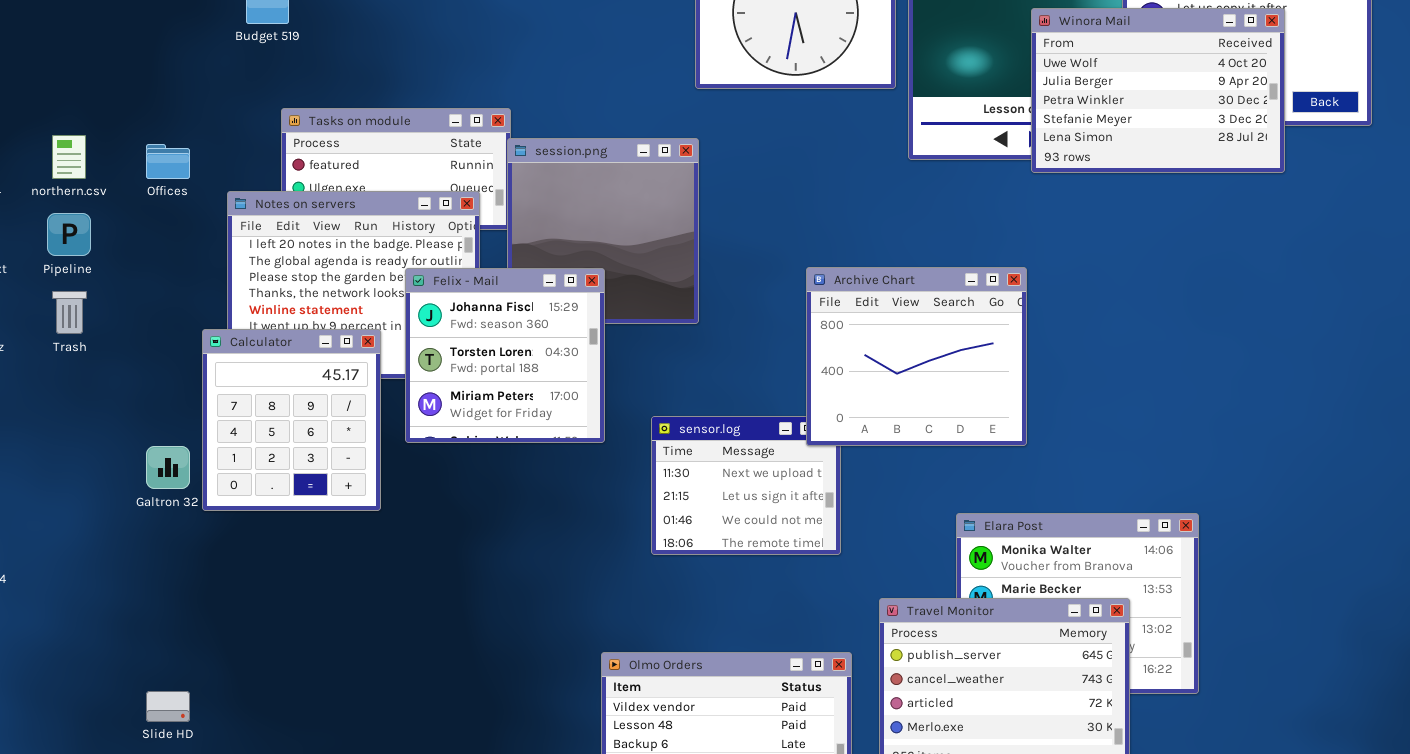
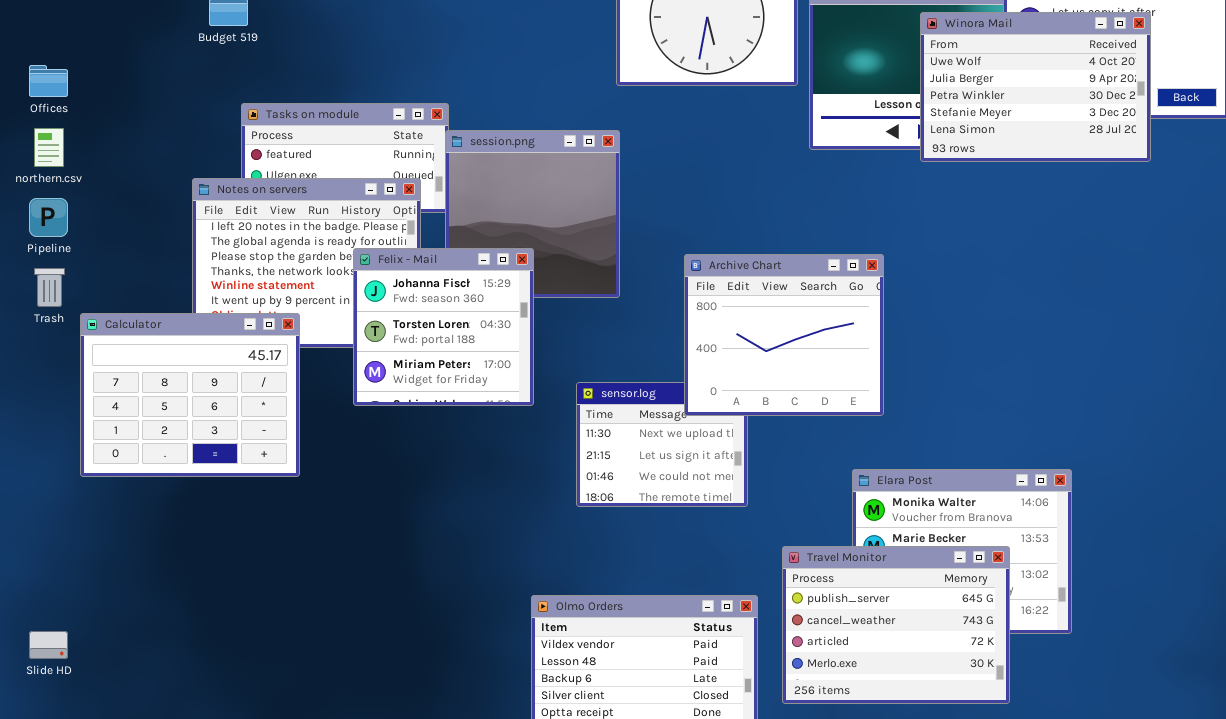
Offices: [146,144,190,179] -> [29,65,68,97], moved
Archive Chart: [806,267,1027,446] -> [684,254,884,416], moved
Calculator: [202,329,381,511] -> [80,313,300,477], moved, resized
Slide HD: [146,691,190,722] -> [29,631,68,659], moved

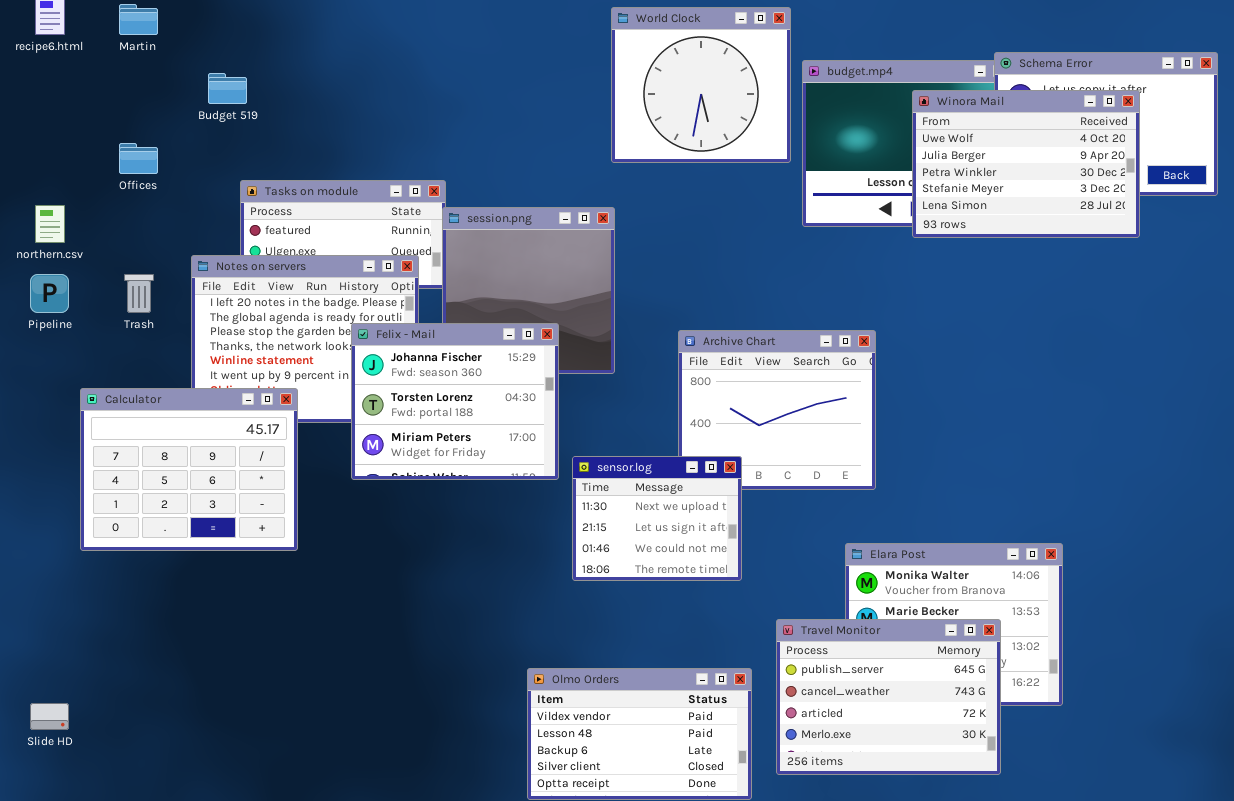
Offices: [29,65,68,97] -> [119,143,158,174], moved
Felix - Mail: [353,248,534,406] -> [351,323,559,480], resized
Trash: [34,268,65,307] -> [124,274,154,313], moved
sensor.log: [576,382,748,507] -> [572,456,742,581], raised

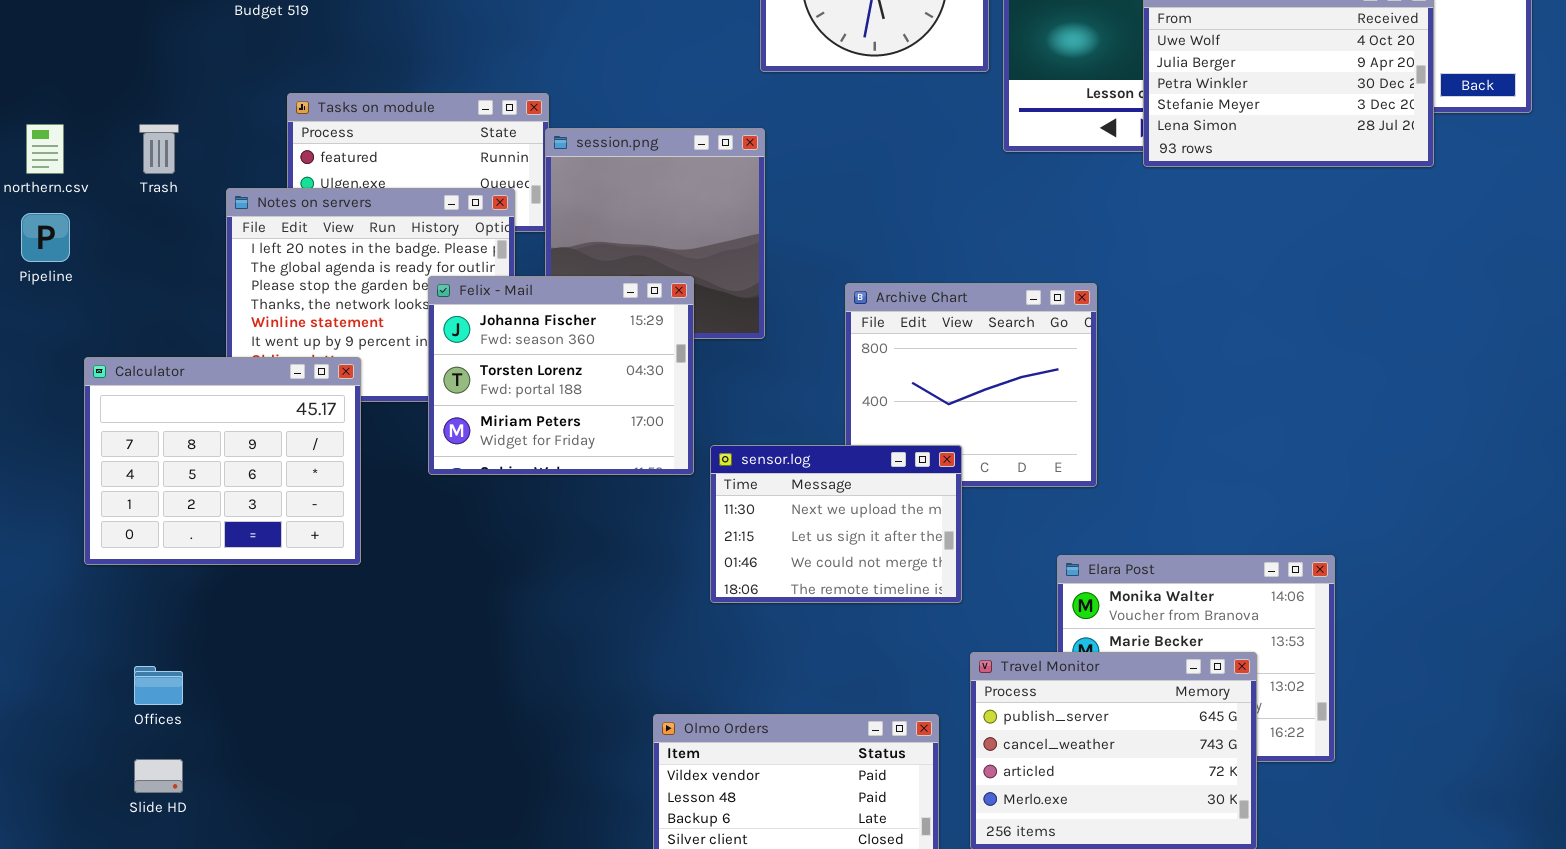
Offices: [119,143,158,174] -> [134,666,183,705], moved
Trash: [124,274,154,313] -> [139,124,179,174], moved
sensor.log: [572,456,742,581] -> [710,445,962,603], resized
Slide HD: [30,703,69,730] -> [134,759,183,793], moved

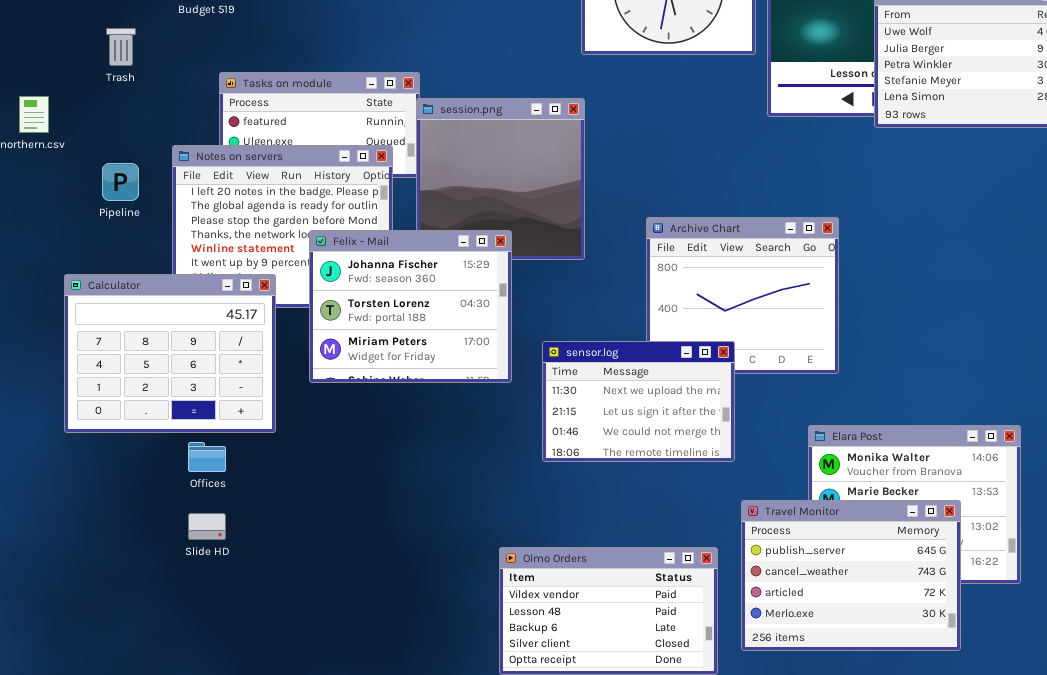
Trash: [139,124,179,174] -> [106,28,136,66], moved
Pipeline: [21,213,70,262] -> [102,163,139,201], moved
Felix - Mail: [428,276,694,475] -> [309,230,512,383], moved
Offices: [134,666,183,705] -> [188,442,226,472], moved
Slide HD: [134,759,183,793] -> [188,513,226,540], moved

